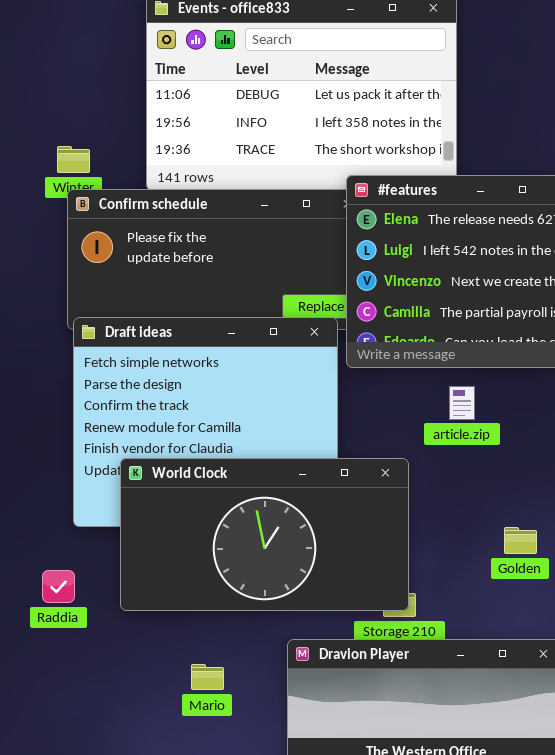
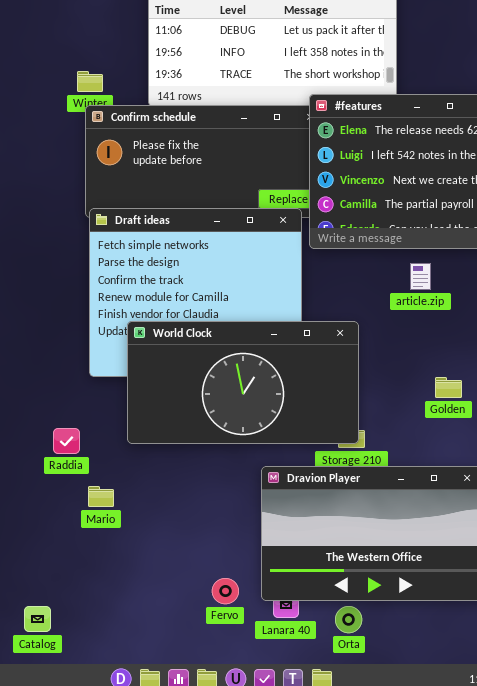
article.zip: [449,386,475,420] -> [410,263,431,290], moved
Raddia: [42,570,75,603] -> [53,428,80,454], moved
Mario: [191,664,224,690] -> [88,486,114,507], moved

